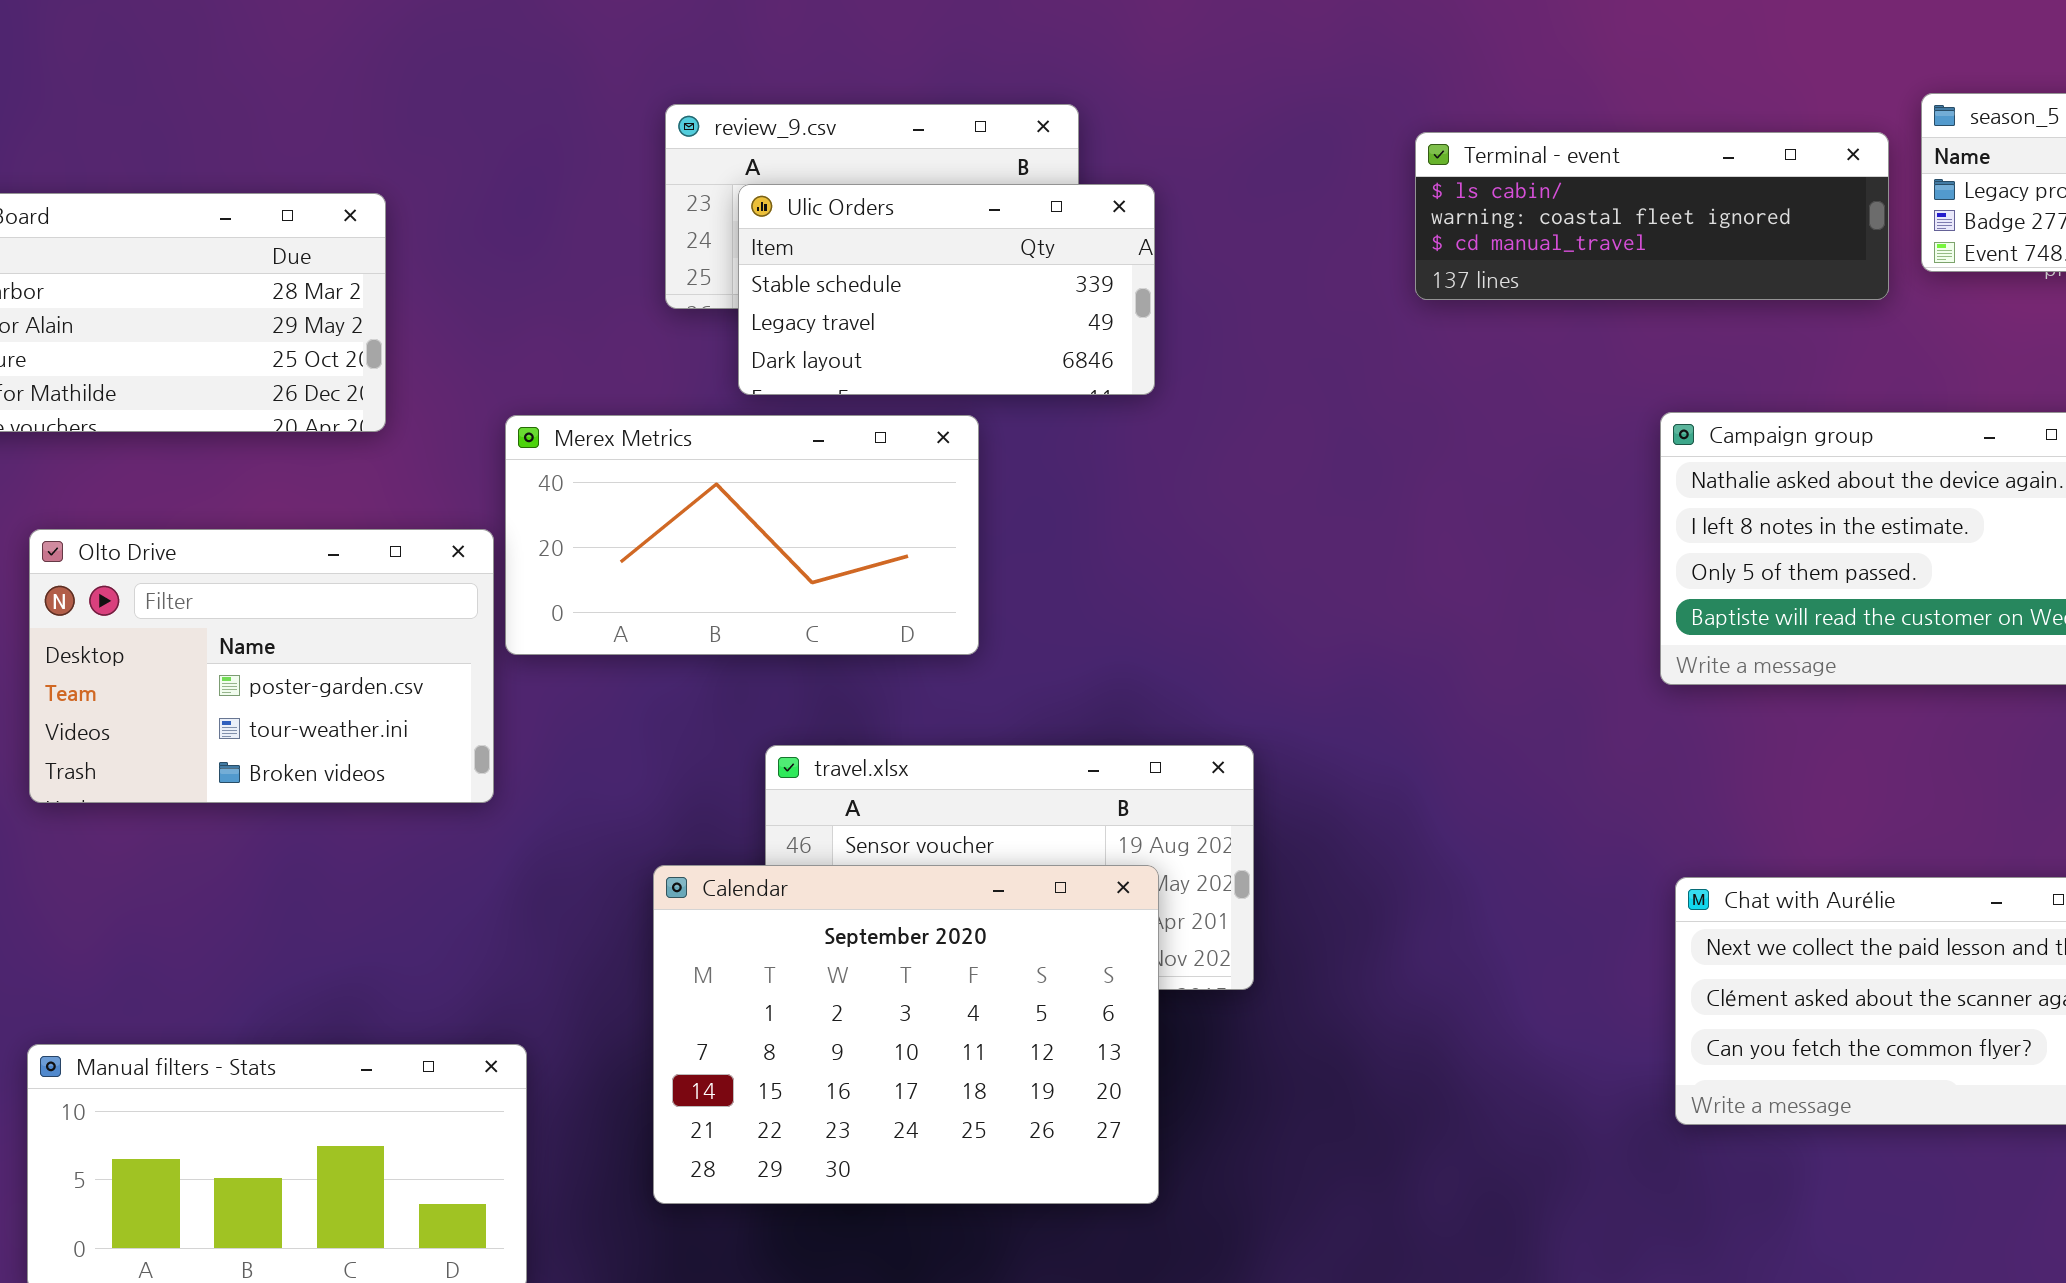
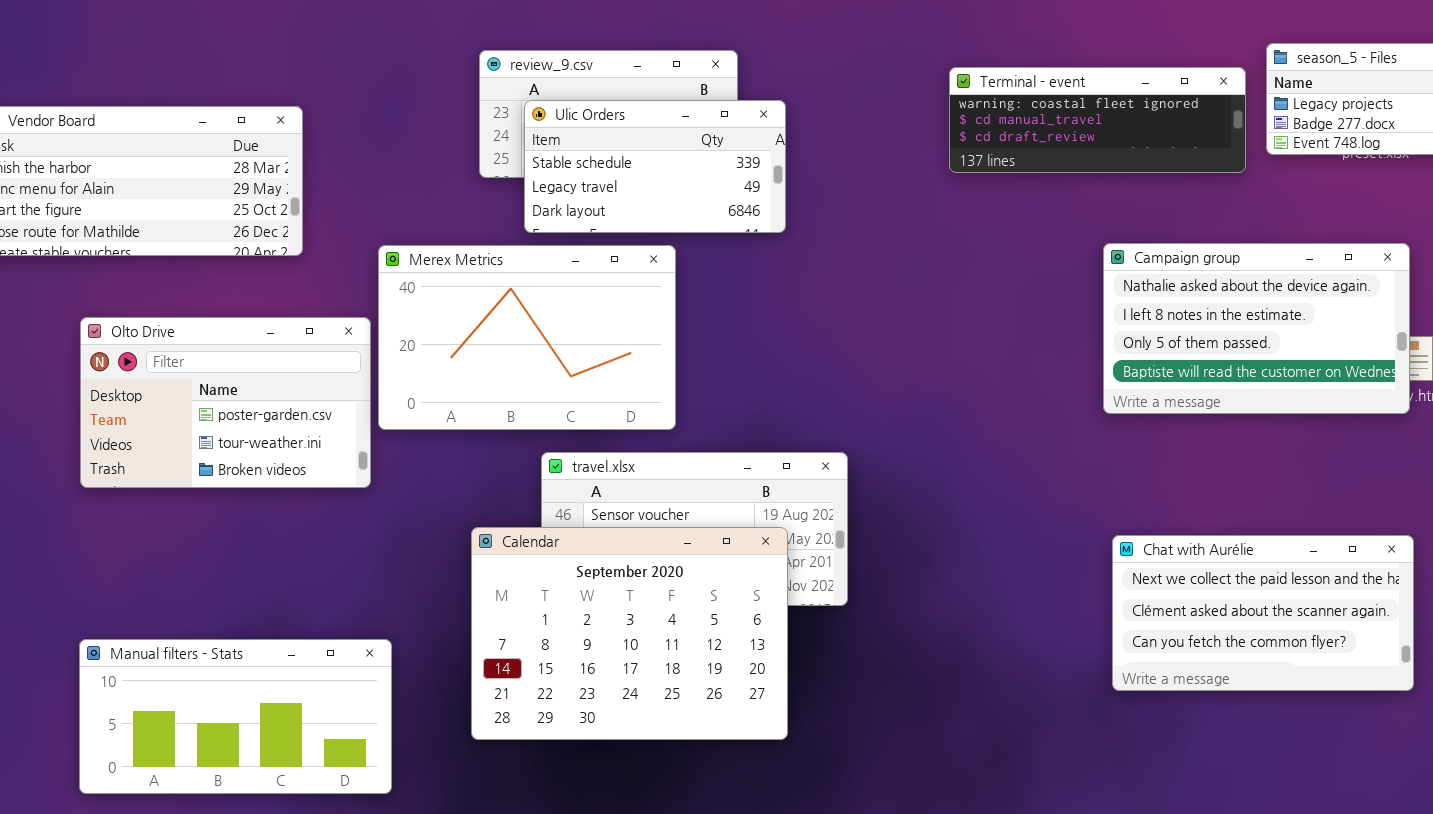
Terminal - event: [1415,132,1889,300] -> [949,67,1246,173], scrolled down 1 row
Merex Metrics: [505,415,979,655] -> [378,245,676,430], resized

